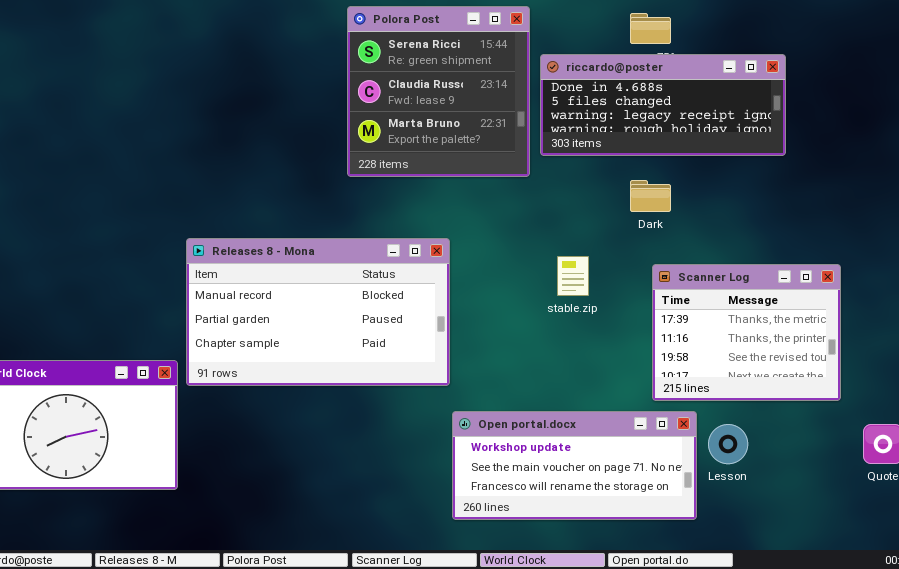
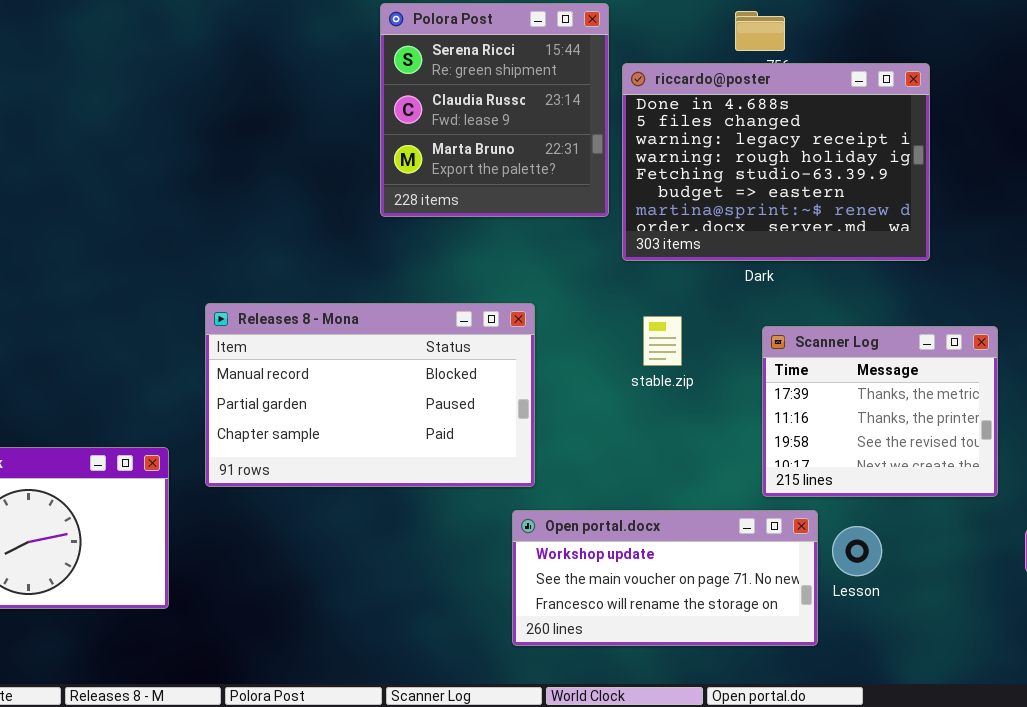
riccardo@poster: [540,54,786,156] -> [622,63,930,261], resized
Releases 8 - Mona: [186,238,450,386] -> [205,303,535,487], moved

